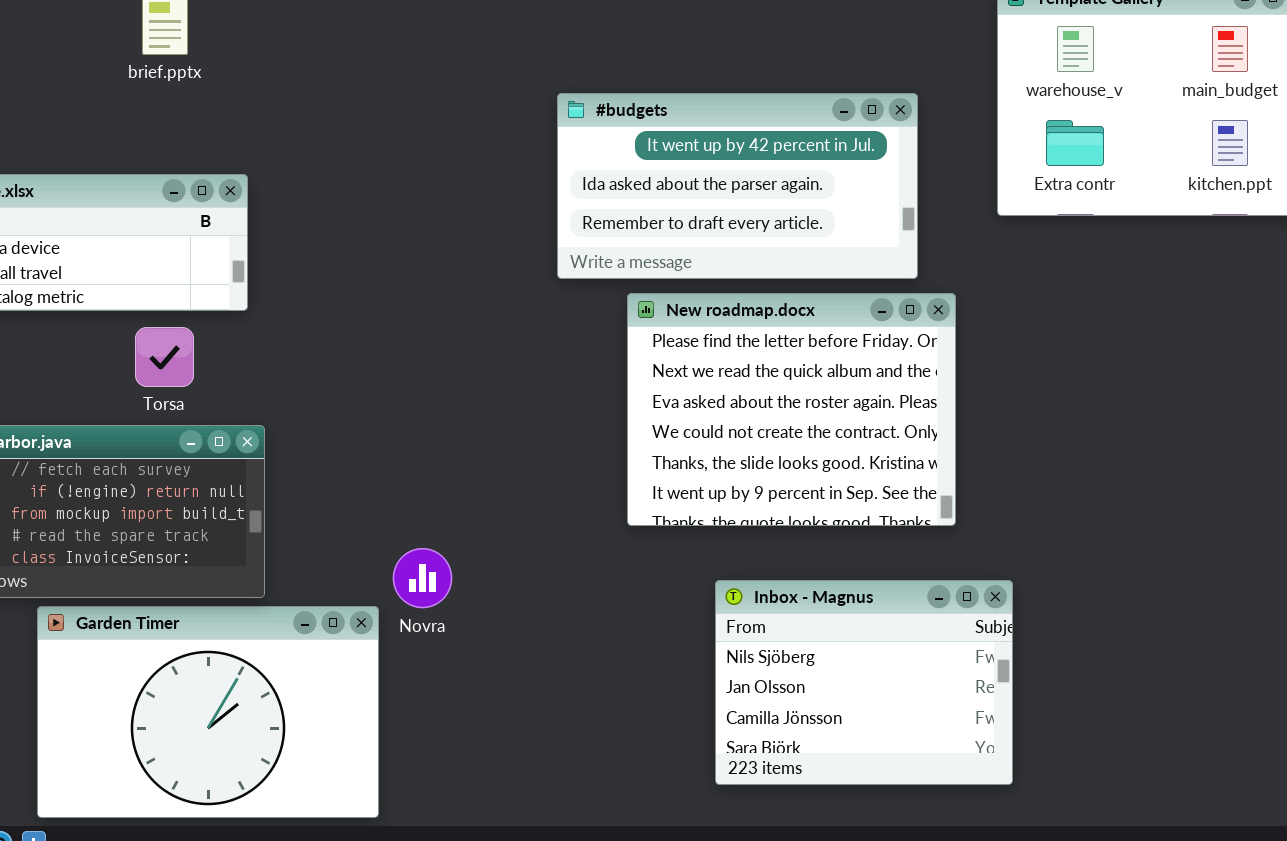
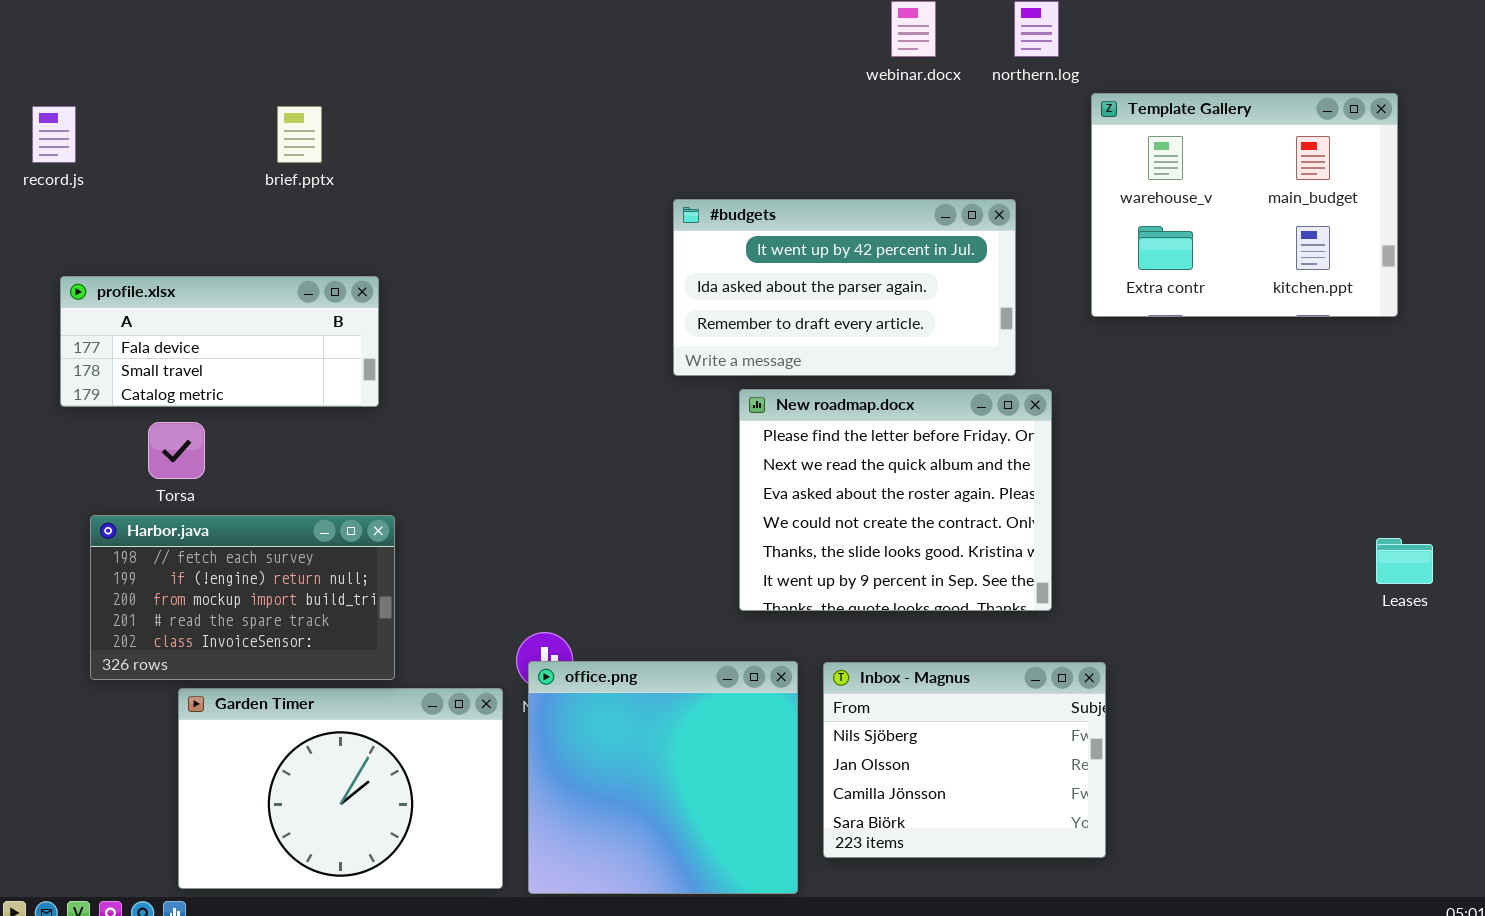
Torsa: [135,327,194,387] -> [148,422,205,479], moved
office.png: none -> [528,661,798,894], opened

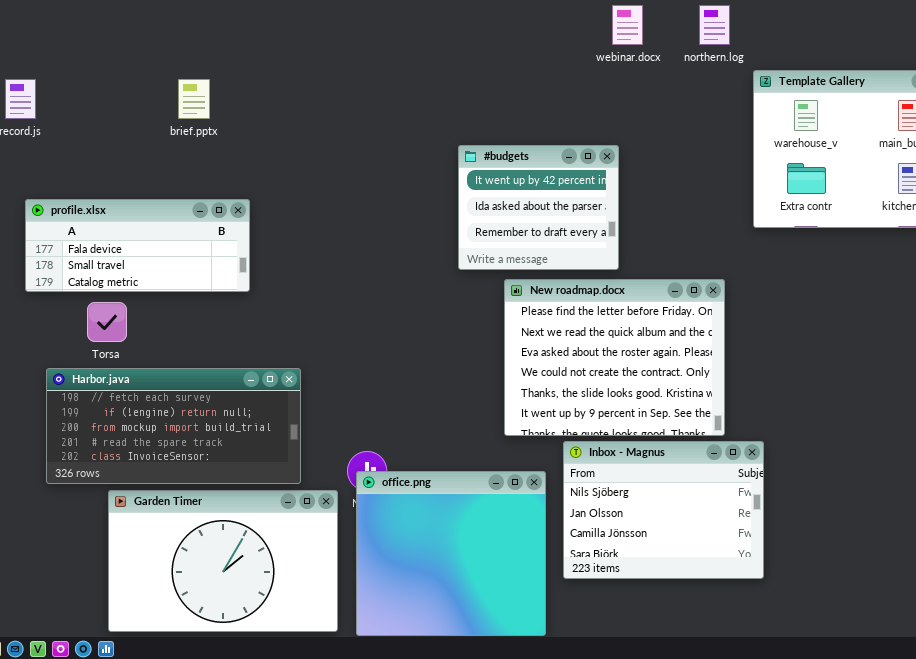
#budgets: [673,199,1016,376] -> [458,145,619,270], resized
Harbor.java: [90,515,395,680] -> [46,368,301,484], resized
Inbox - Magnus: [823,662,1106,858] -> [563,441,764,579], moved

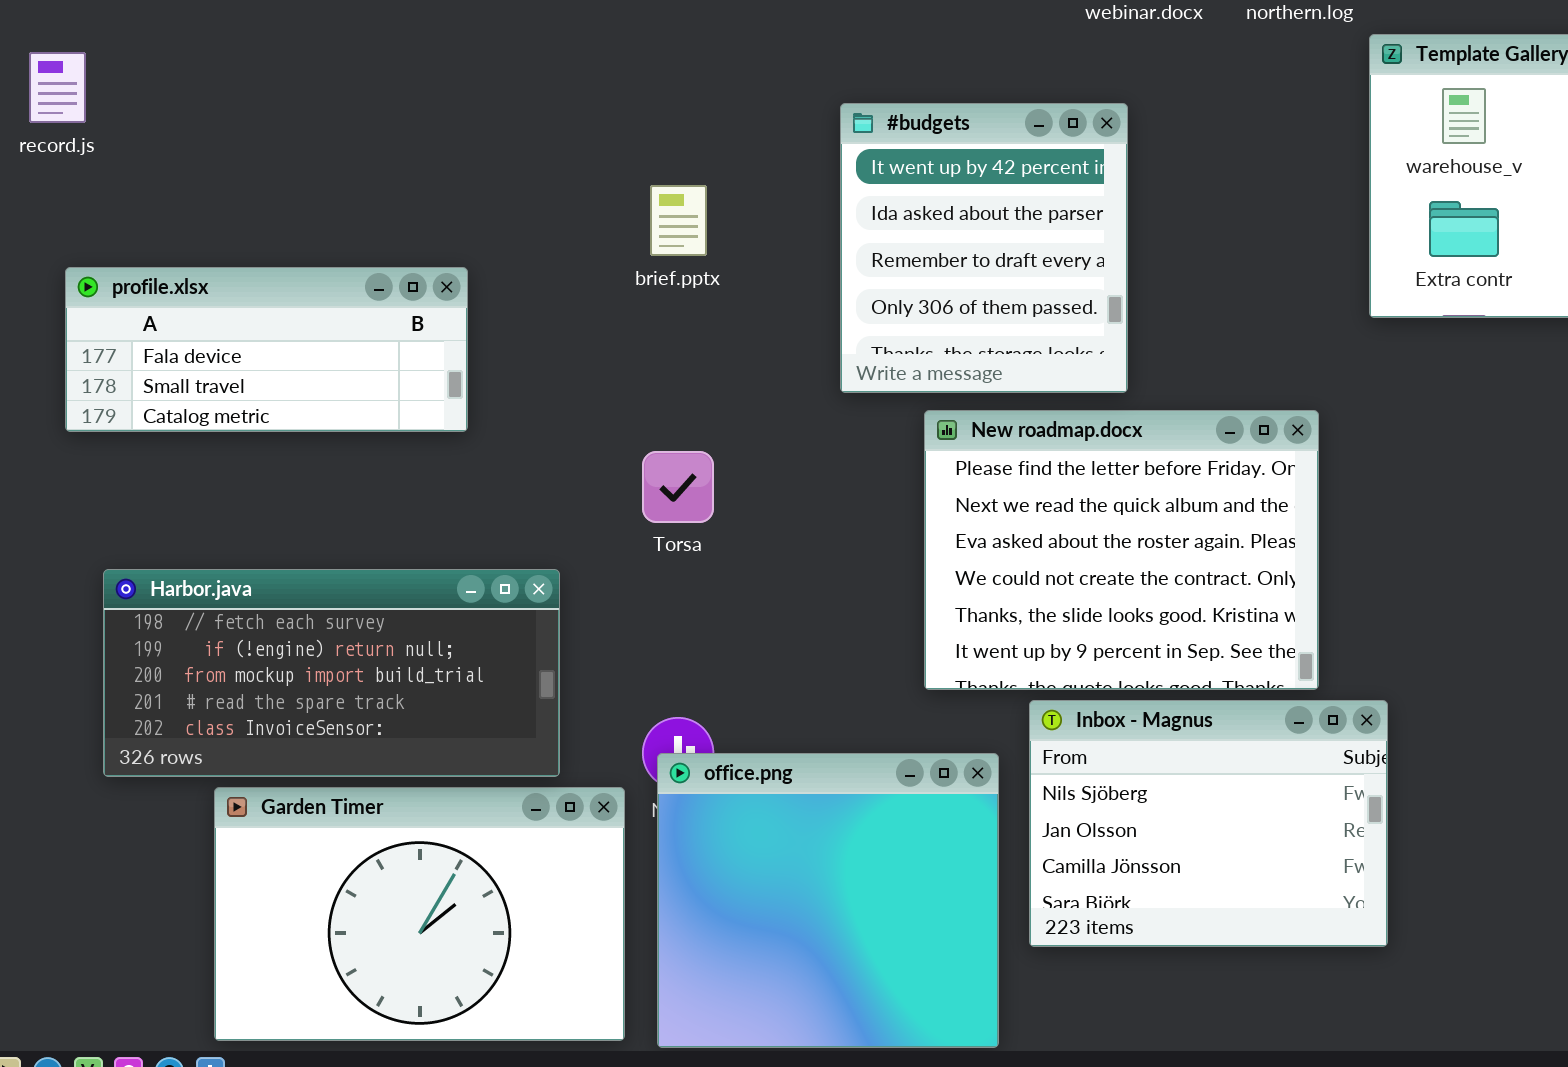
brief.pptx: [178,79,210,119] -> [650,185,707,256], moved
#budgets: [458,145,619,270] -> [840,103,1128,393], resized
Torsa: [87,302,127,342] -> [642,451,714,523], moved

